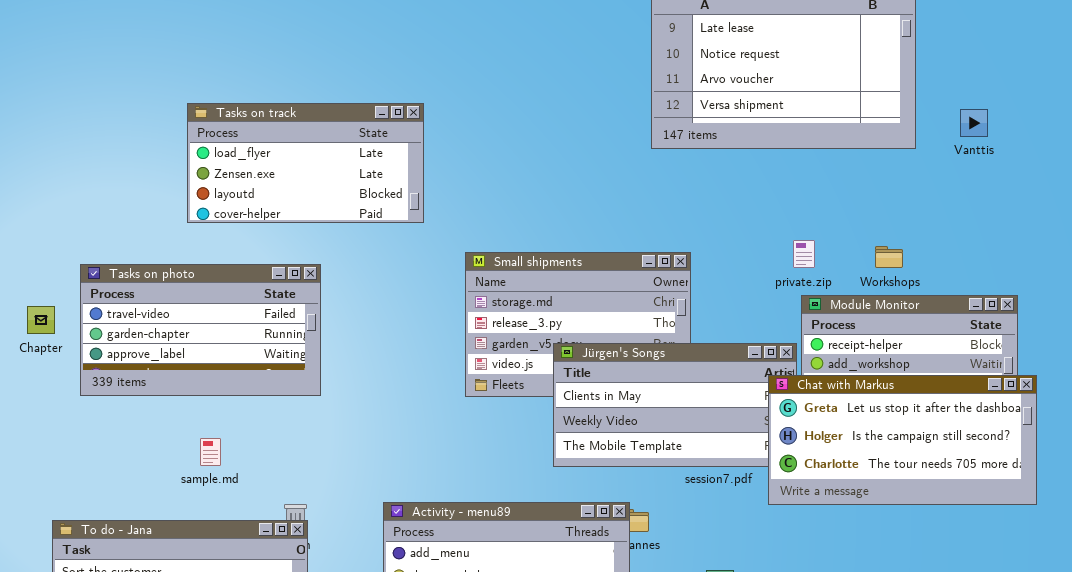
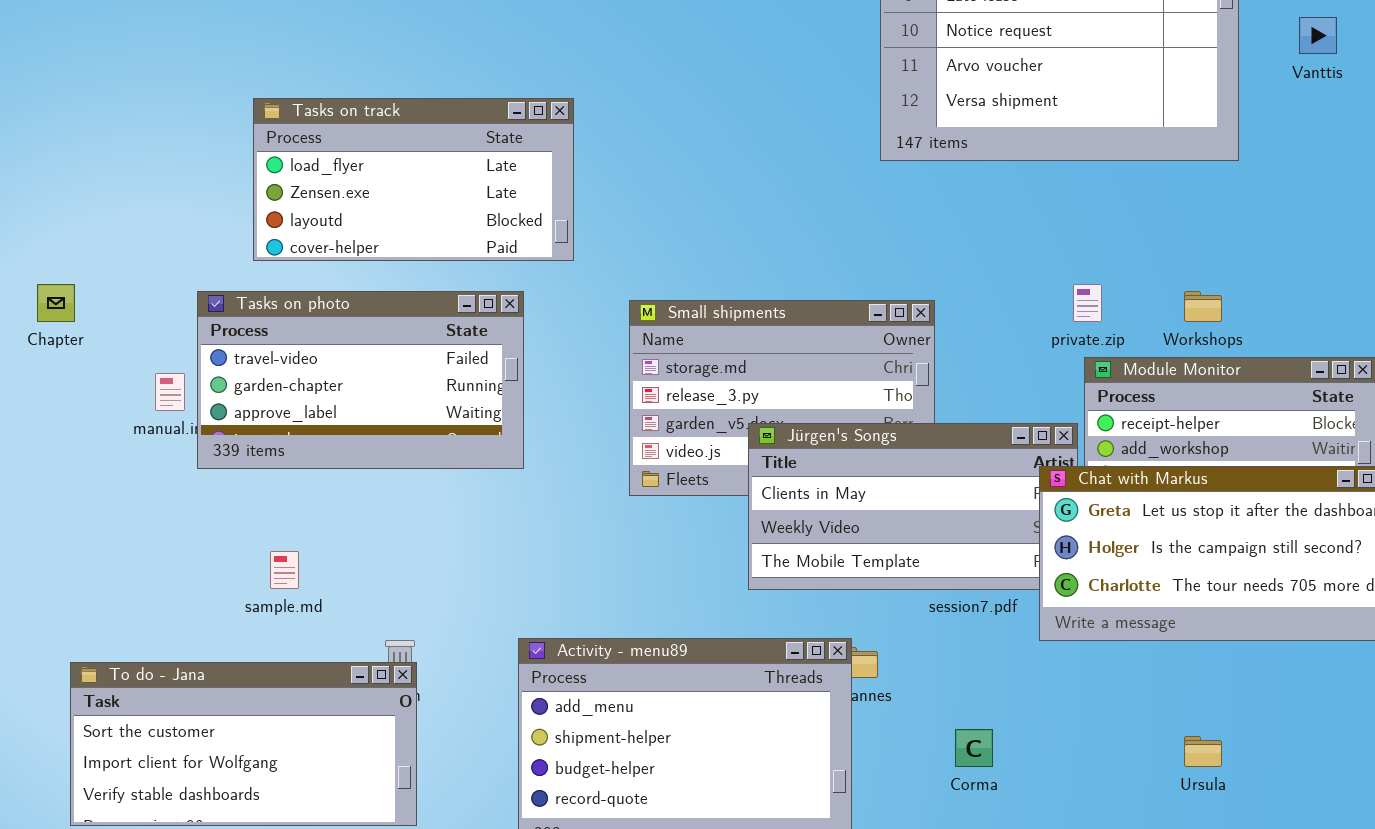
Vanttis: [960,109,988,137] -> [1299,17,1337,54], moved
Tasks on photo: [80,264,321,396] -> [197,291,524,469], moved
Chapter: [27,306,55,334] -> [37,284,75,322], moved

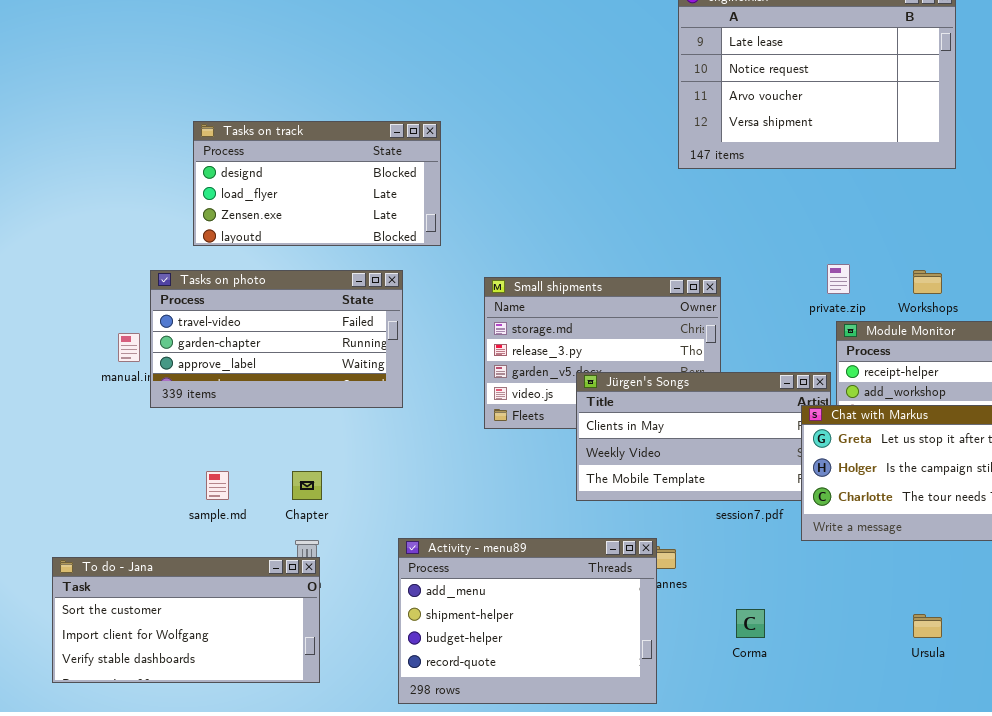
Tasks on track: [253,98,574,261] -> [193,121,441,246], scrolled up 1 row
Chapter: [37,284,75,322] -> [292,471,322,500], moved

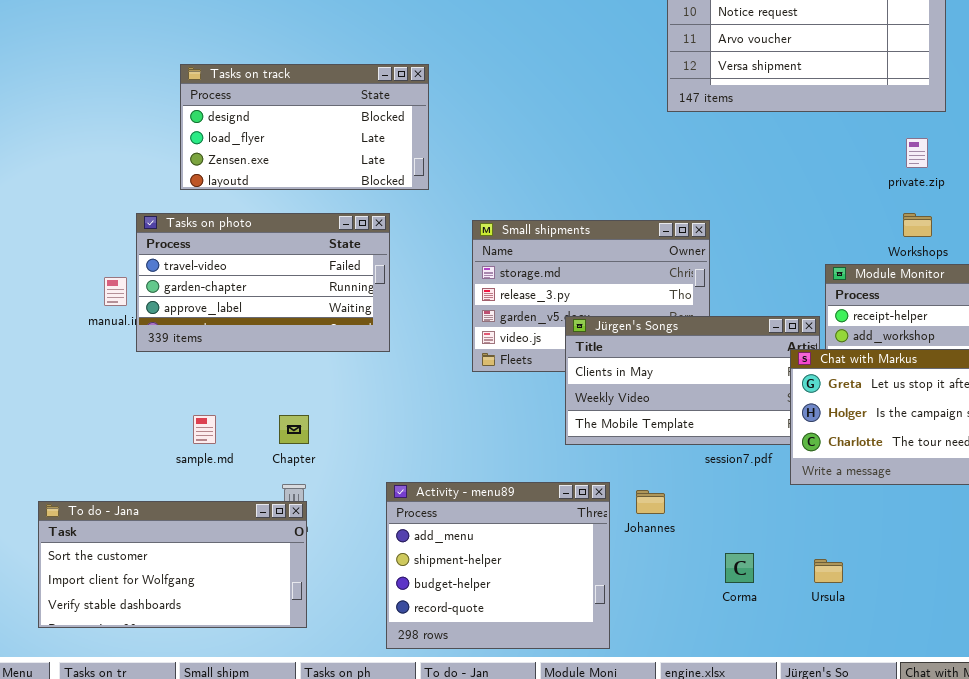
private.zip: [827,264,850,294] -> [906,138,928,168], moved
Activity - menu89: [398,538,657,704] -> [386,482,610,649], resized
Ursula: [913,614,942,638] -> [814,559,843,583], moved

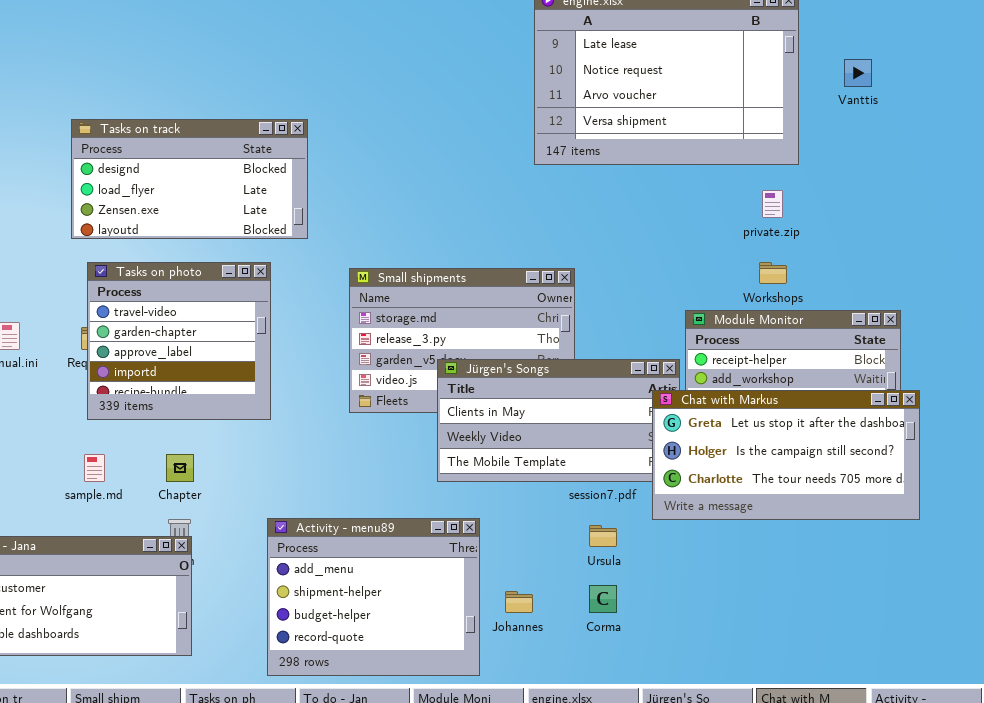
Tasks on photo: [136,213,390,352] -> [87,262,271,420], resized
Johannes: [636,490,665,514] -> [505,591,533,613], moved
Ursula: [814,559,843,583] -> [589,525,617,547], moved

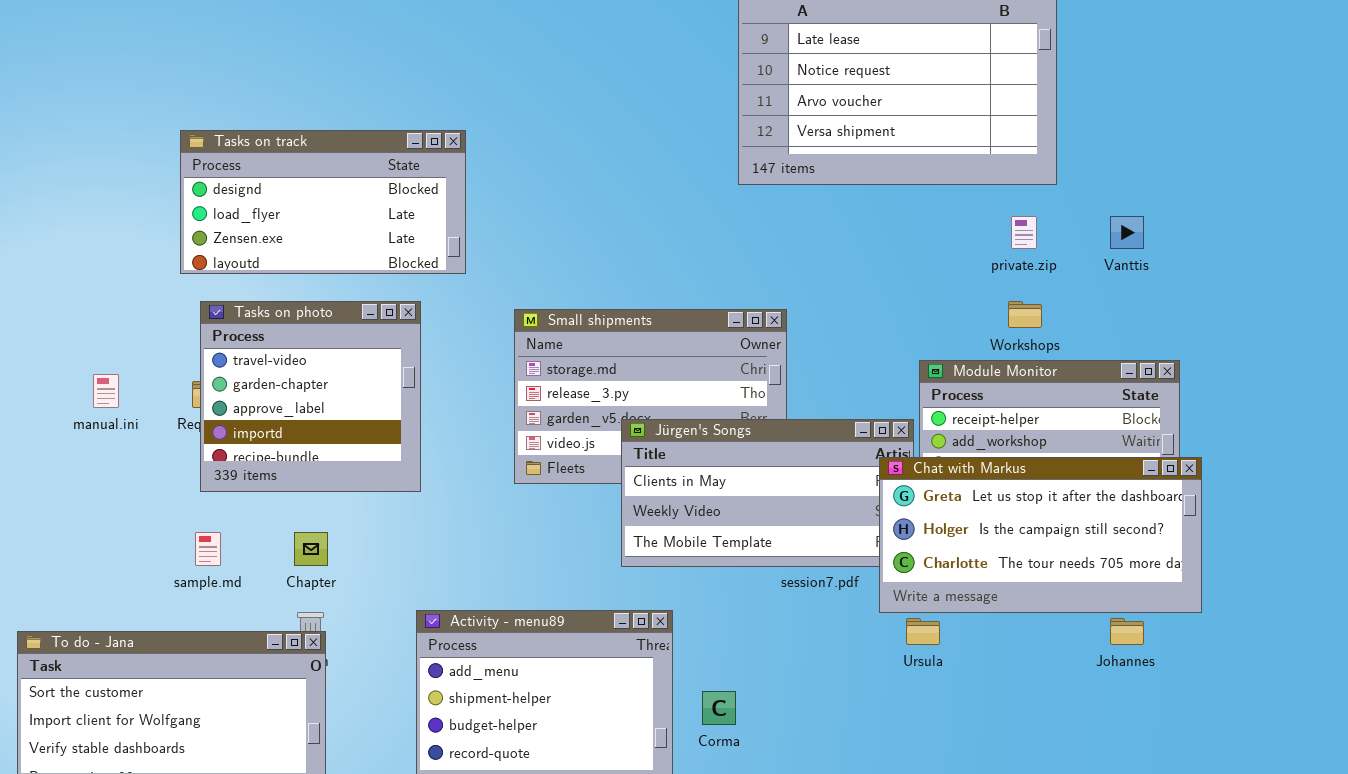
Vanttis: [844,59,872,87] -> [1110,216,1144,249], moved
Ursula: [589,525,617,547] -> [906,618,940,645], moved
Corma: [589,585,617,613] -> [702,691,736,725], moved
Johannes: [505,591,533,613] -> [1110,618,1144,645], moved

